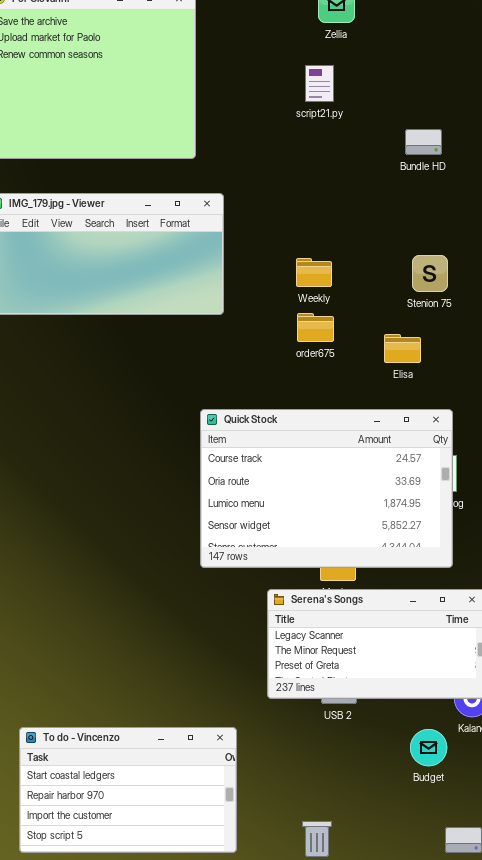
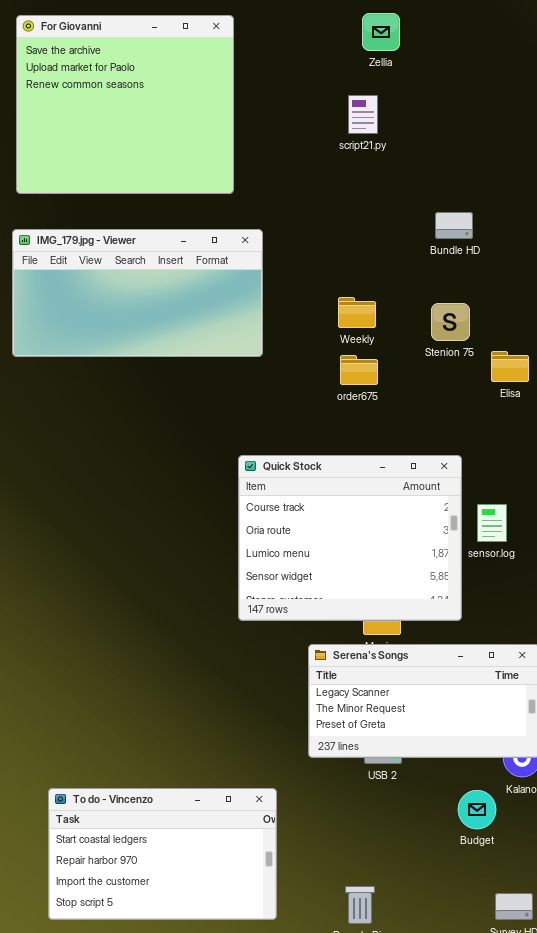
Bundle HD: [405,129,442,155] -> [435,212,473,239], moved
Stenion 75: [412,255,448,292] -> [431,303,470,341], moved
Elisa: [384,334,421,363] -> [491,351,529,382], moved
Quick Stock: [200,409,453,568] -> [238,455,462,621], resized

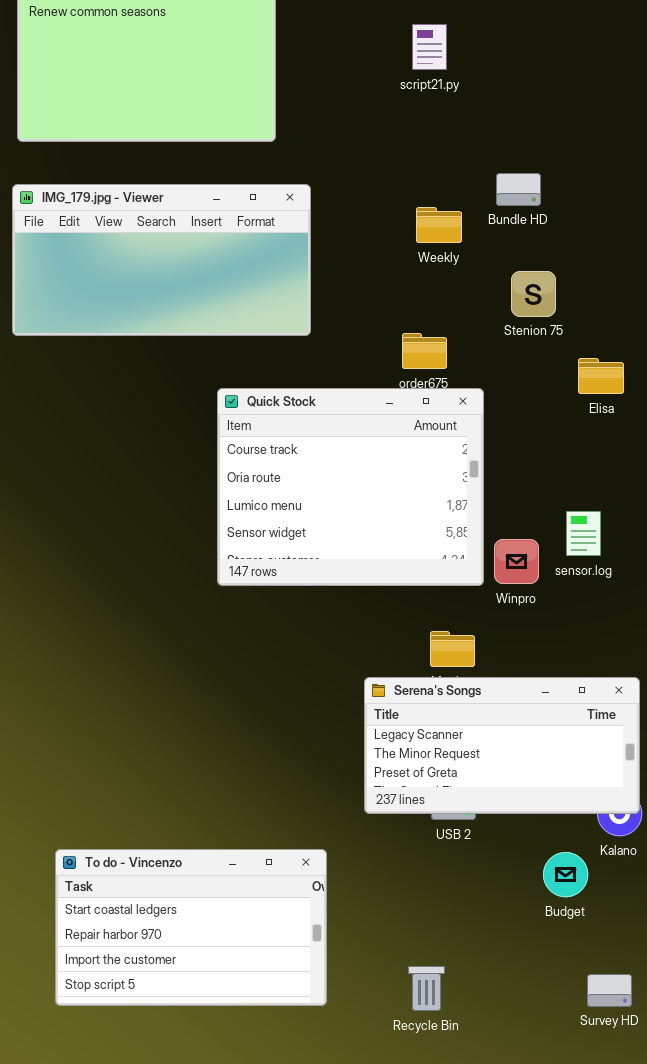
Bundle HD: [435,212,473,239] -> [496,173,541,206], moved
Weekly: [338,297,376,328] -> [416,207,462,243], moved
Elisa: [491,351,529,382] -> [578,358,624,394], moved
Quick Stock: [238,455,462,621] -> [217,388,484,586], moved

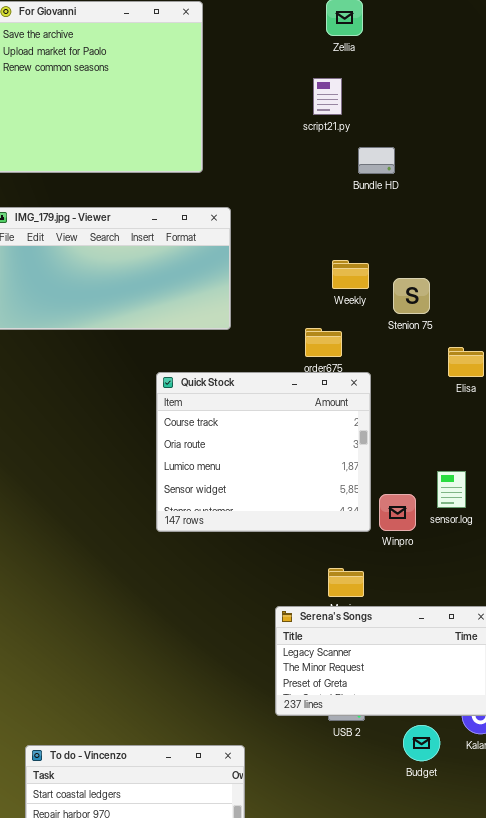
Bundle HD: [496,173,541,206] -> [358,147,395,174], moved
Weekly: [416,207,462,243] -> [332,260,369,289], moved
Budget: [543,852,588,897] -> [403,725,440,761], moved

